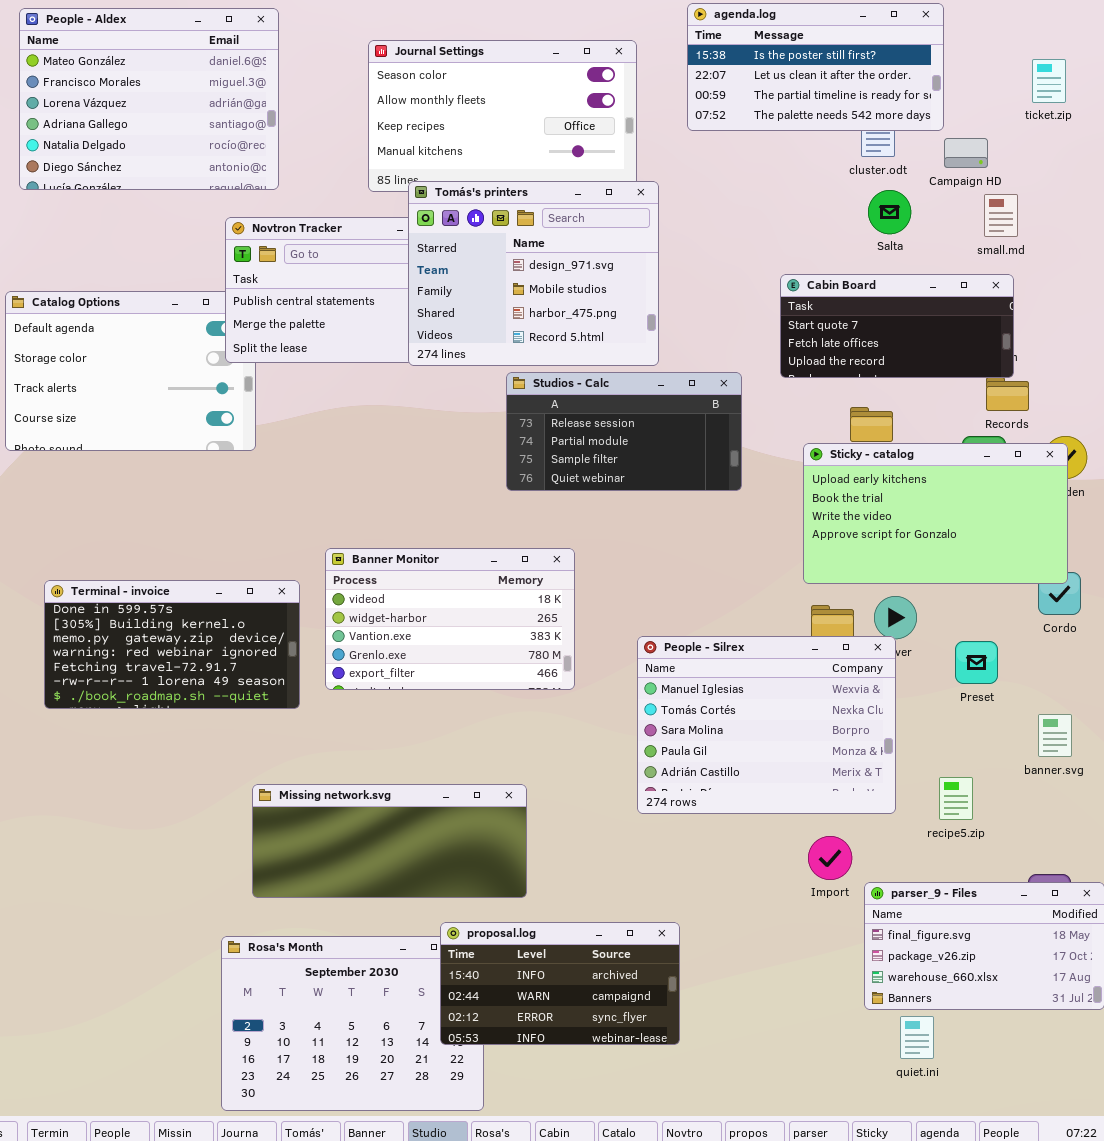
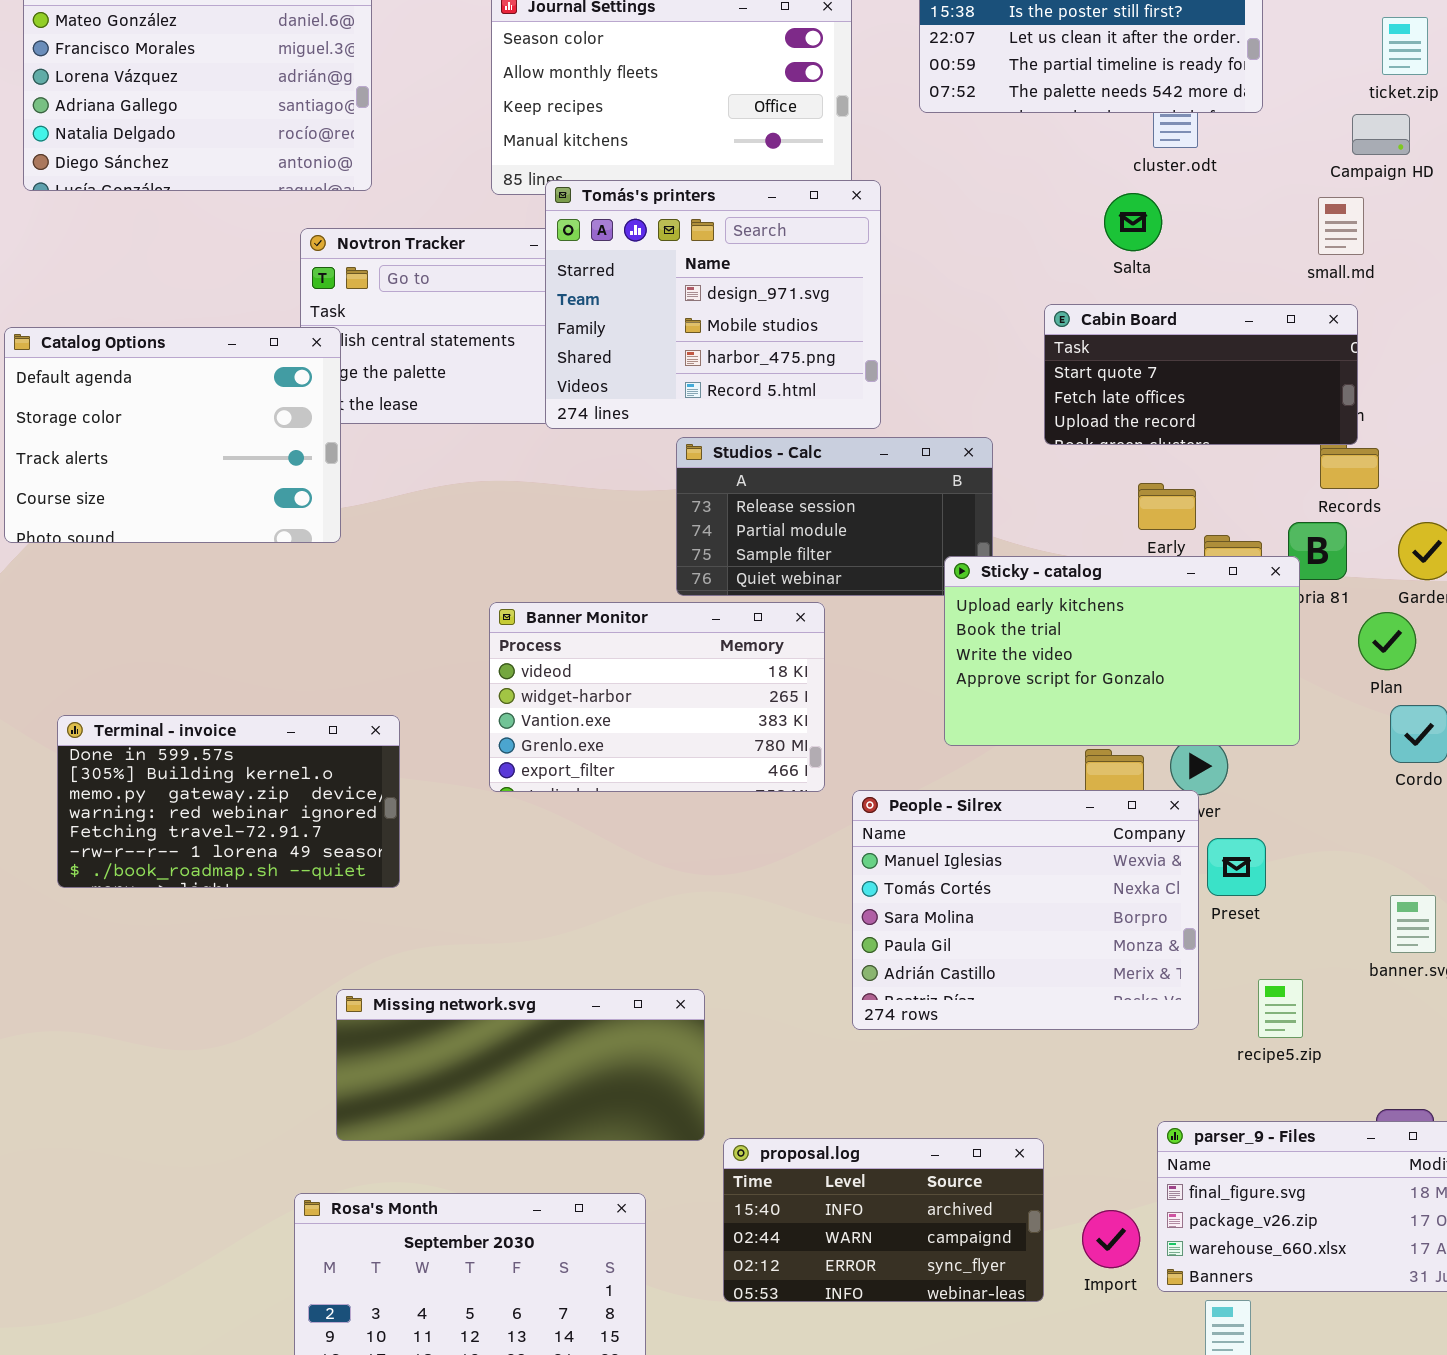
Campaign HD: [944,138,988,168] -> [1352,114,1410,155], moved
Salta: [868,190,911,234] -> [1104,193,1162,251], moved
Catalog Options: [5,291,256,451] -> [4,327,341,543], raised
Sticky - catalog: [803,443,1068,584] -> [944,556,1300,746], moved
Banner Monitor: [325,548,575,690] -> [489,602,825,792], moved
Preset: [955,641,998,684] -> [1207,838,1266,896], moved
Import: [808,836,852,880] -> [1082,1210,1140,1268], moved
proposal.log: [440,922,680,1045] -> [723,1138,1044,1302], moved

